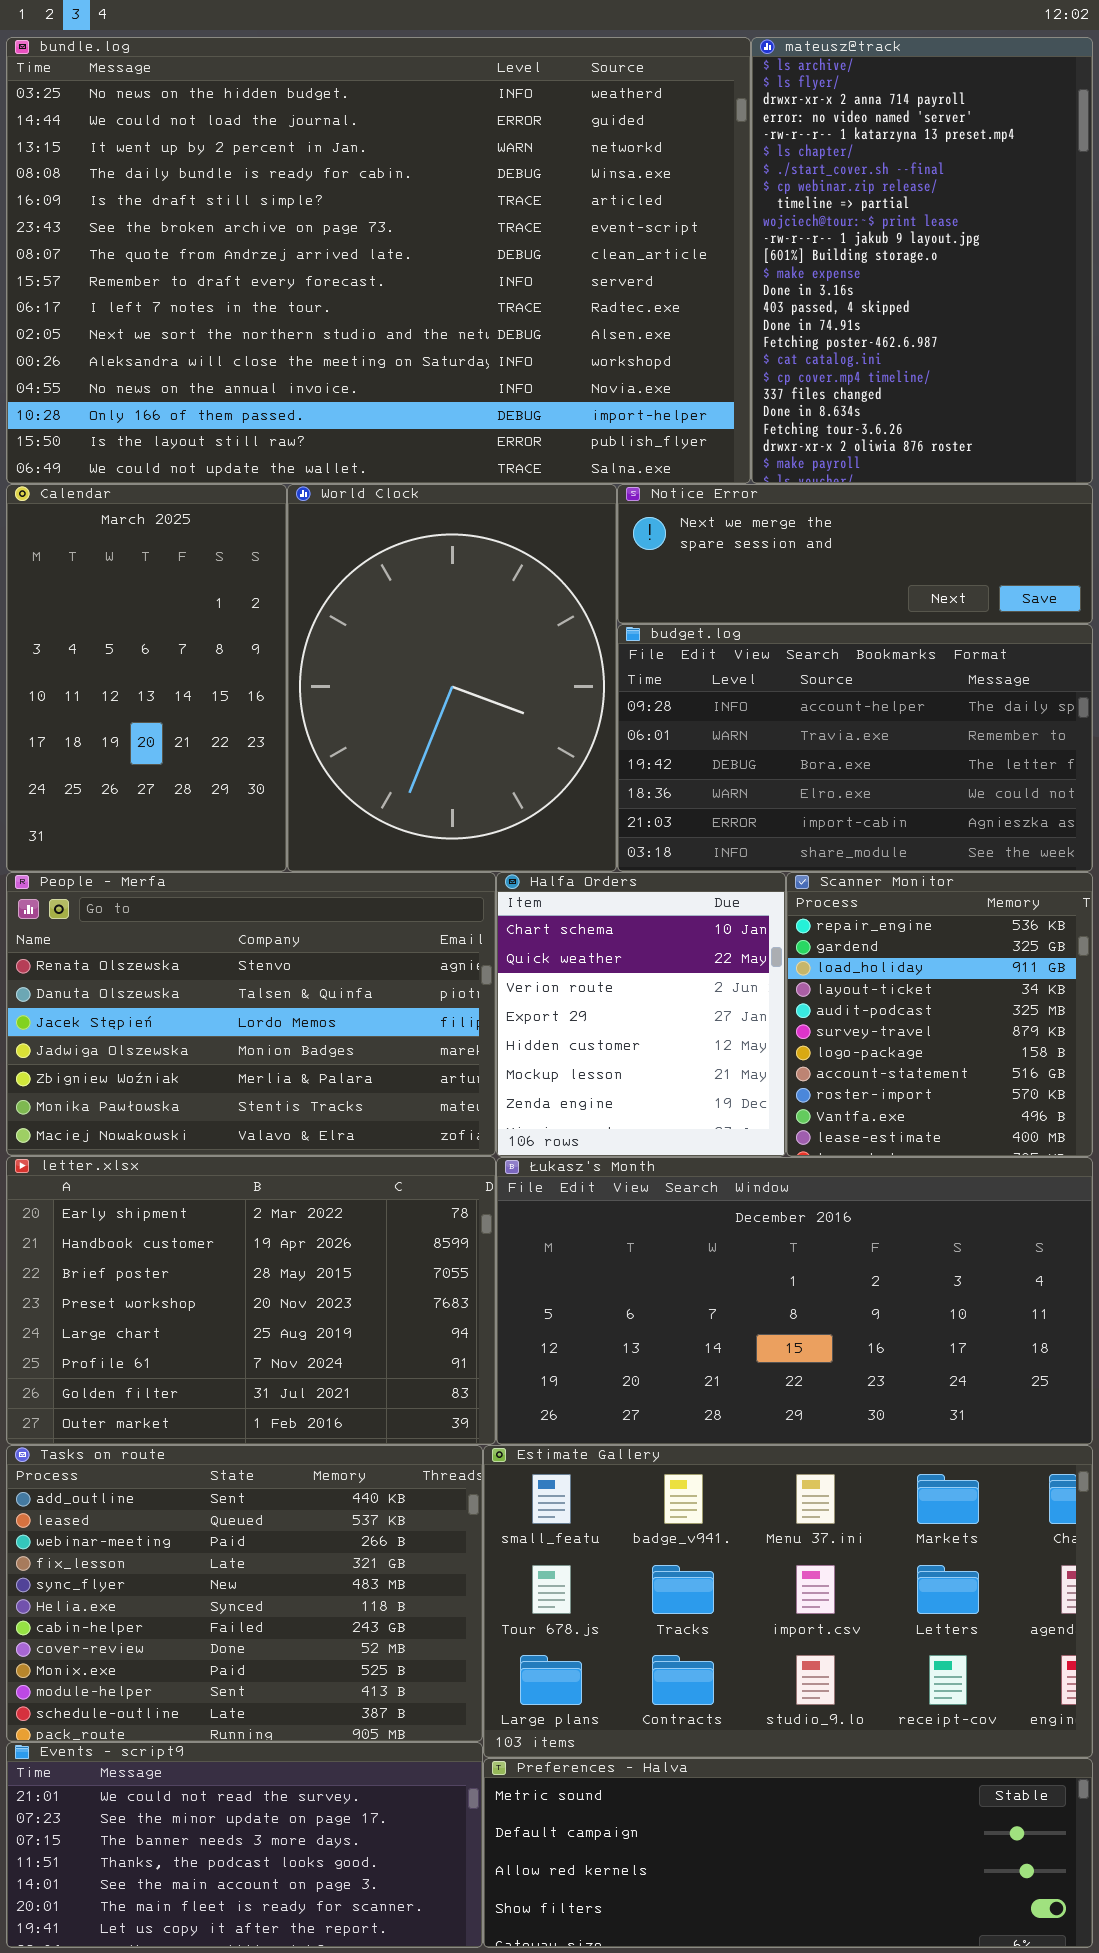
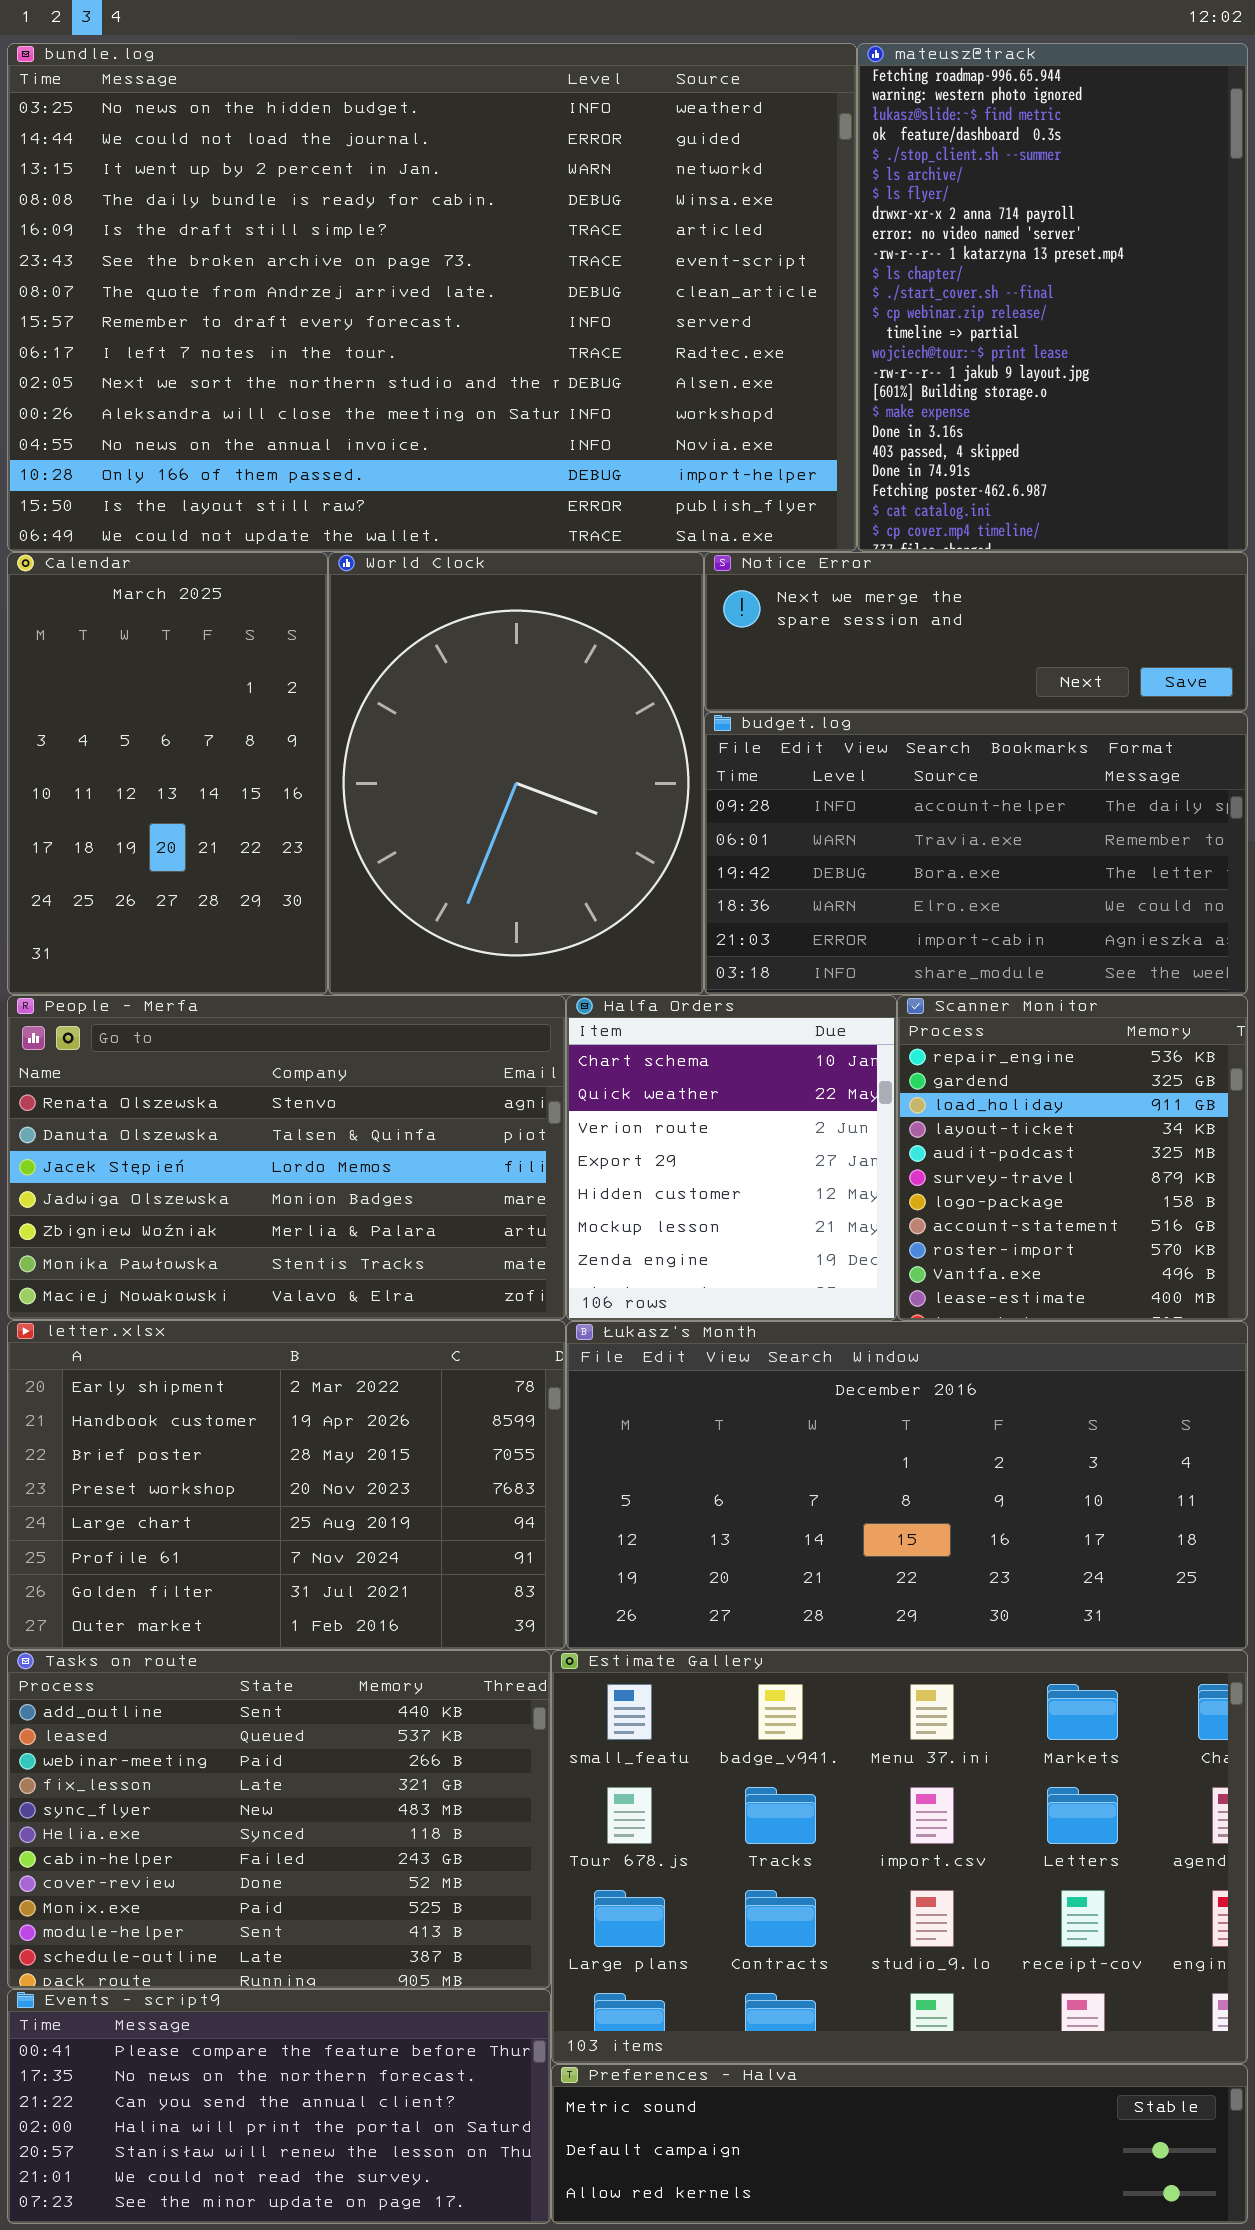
mateusz@track: [751,37,1093,484] -> [857,43,1248,552], scrolled up 5 rows
Estimate Gallery: [483,1445,1093,1758] -> [551,1650,1248,2064], resized
Events - script9: [6,1742,483,1948] -> [7,1989,551,2224], scrolled up 5 rows
Preferences - Halva: [483,1758,1093,1948] -> [551,2064,1248,2224], resized

